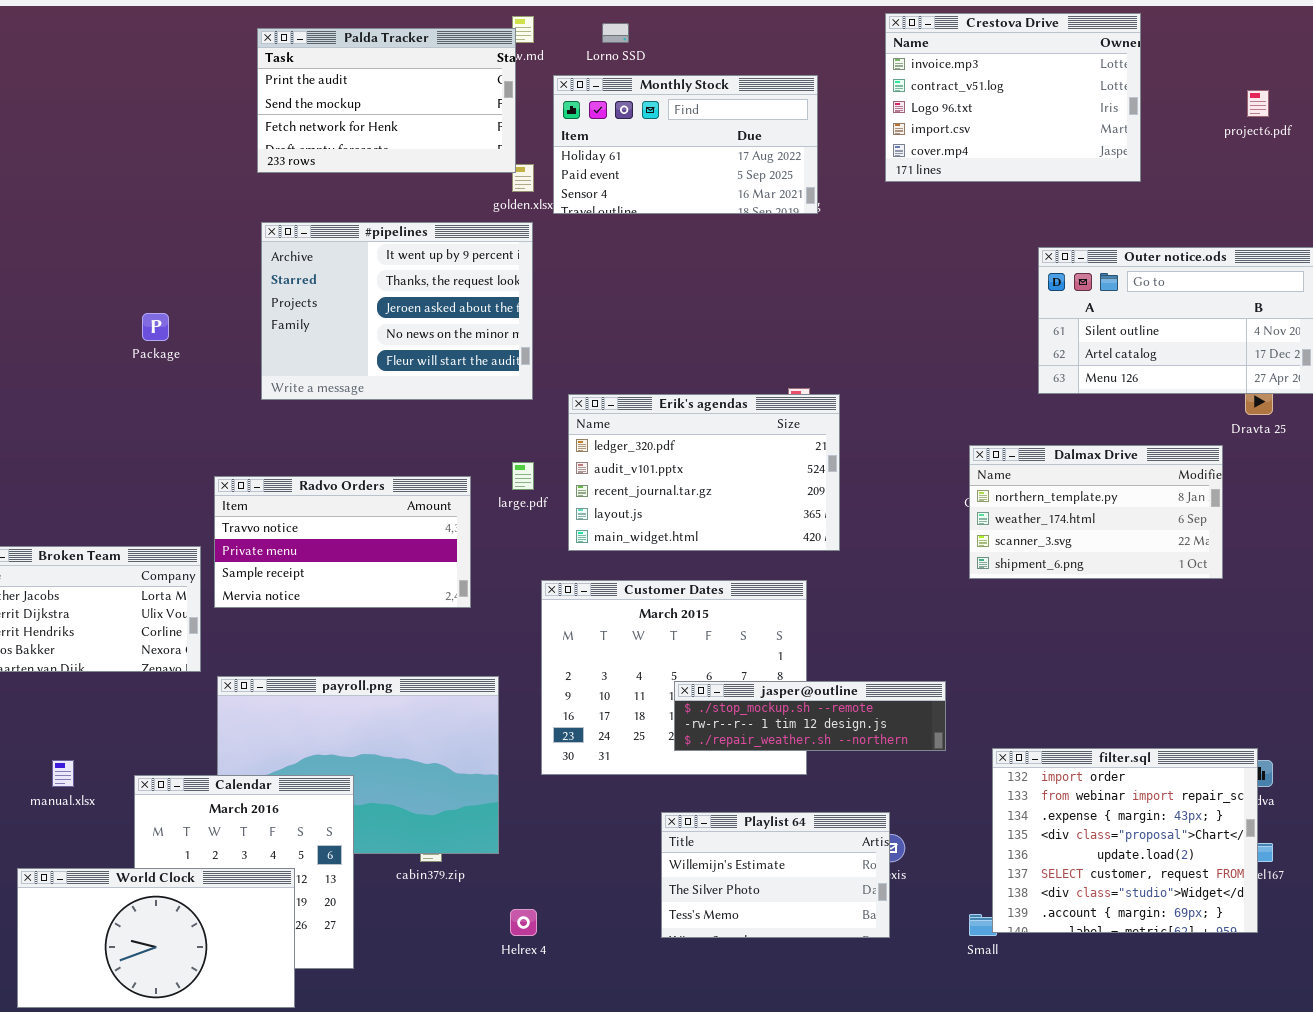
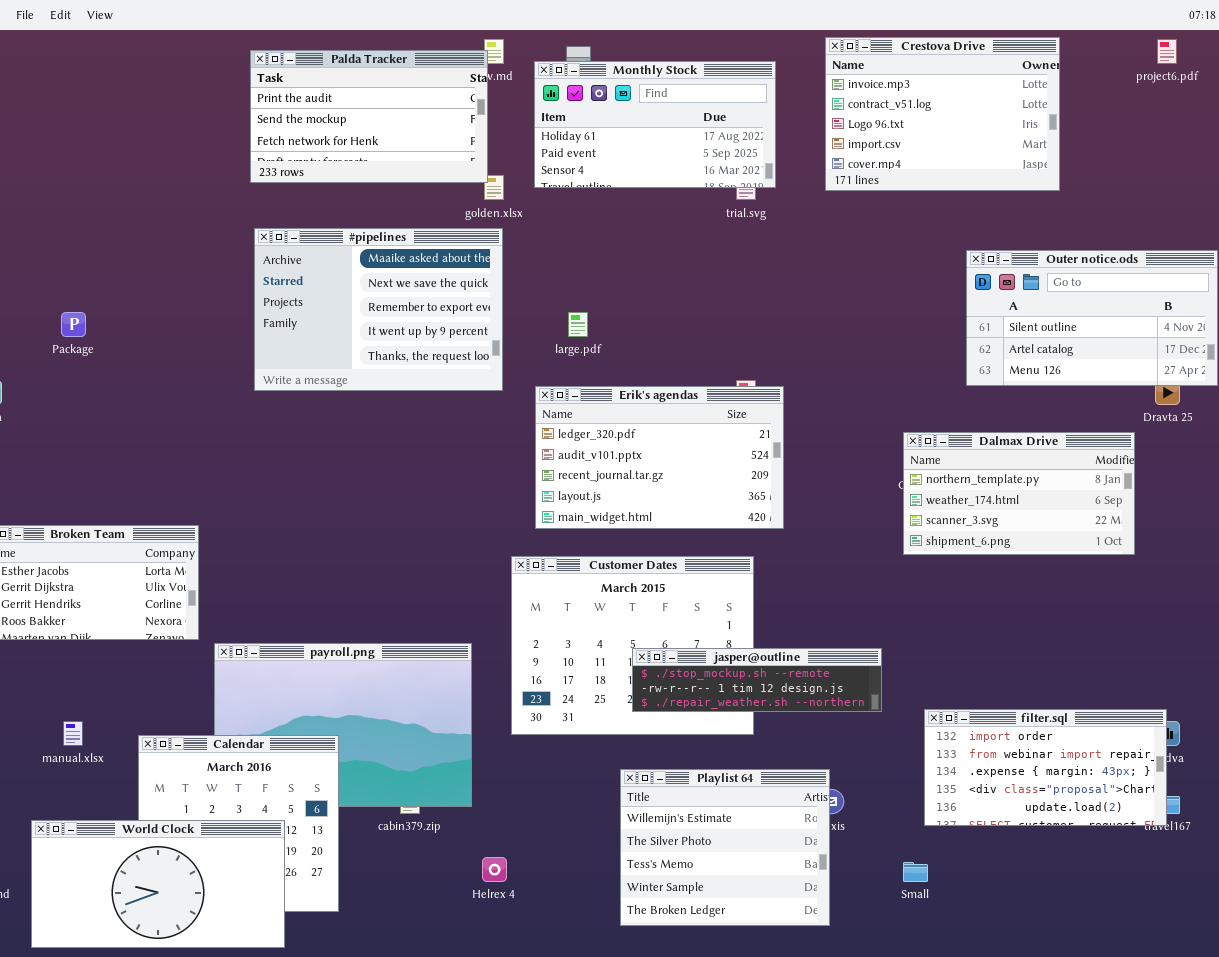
Monthly Stock: [553,75,818,214] -> [534,61,776,188], moved
project6.pdf: [1247,90,1269,117] -> [1157,39,1177,64], moved
#pipelines: [261,222,533,400] -> [254,228,503,391], scrolled up 3 rows
Package: [142,313,169,341] -> [61,312,86,337], moved
large.pdf: [512,462,534,490] -> [568,312,588,337], moved
Radvo Orders: [214,476,471,608] -> none, closed
filter.sql: [992,748,1258,933] -> [924,709,1167,826], resized
Playlist 64: [661,812,890,938] -> [620,769,830,926], resized

